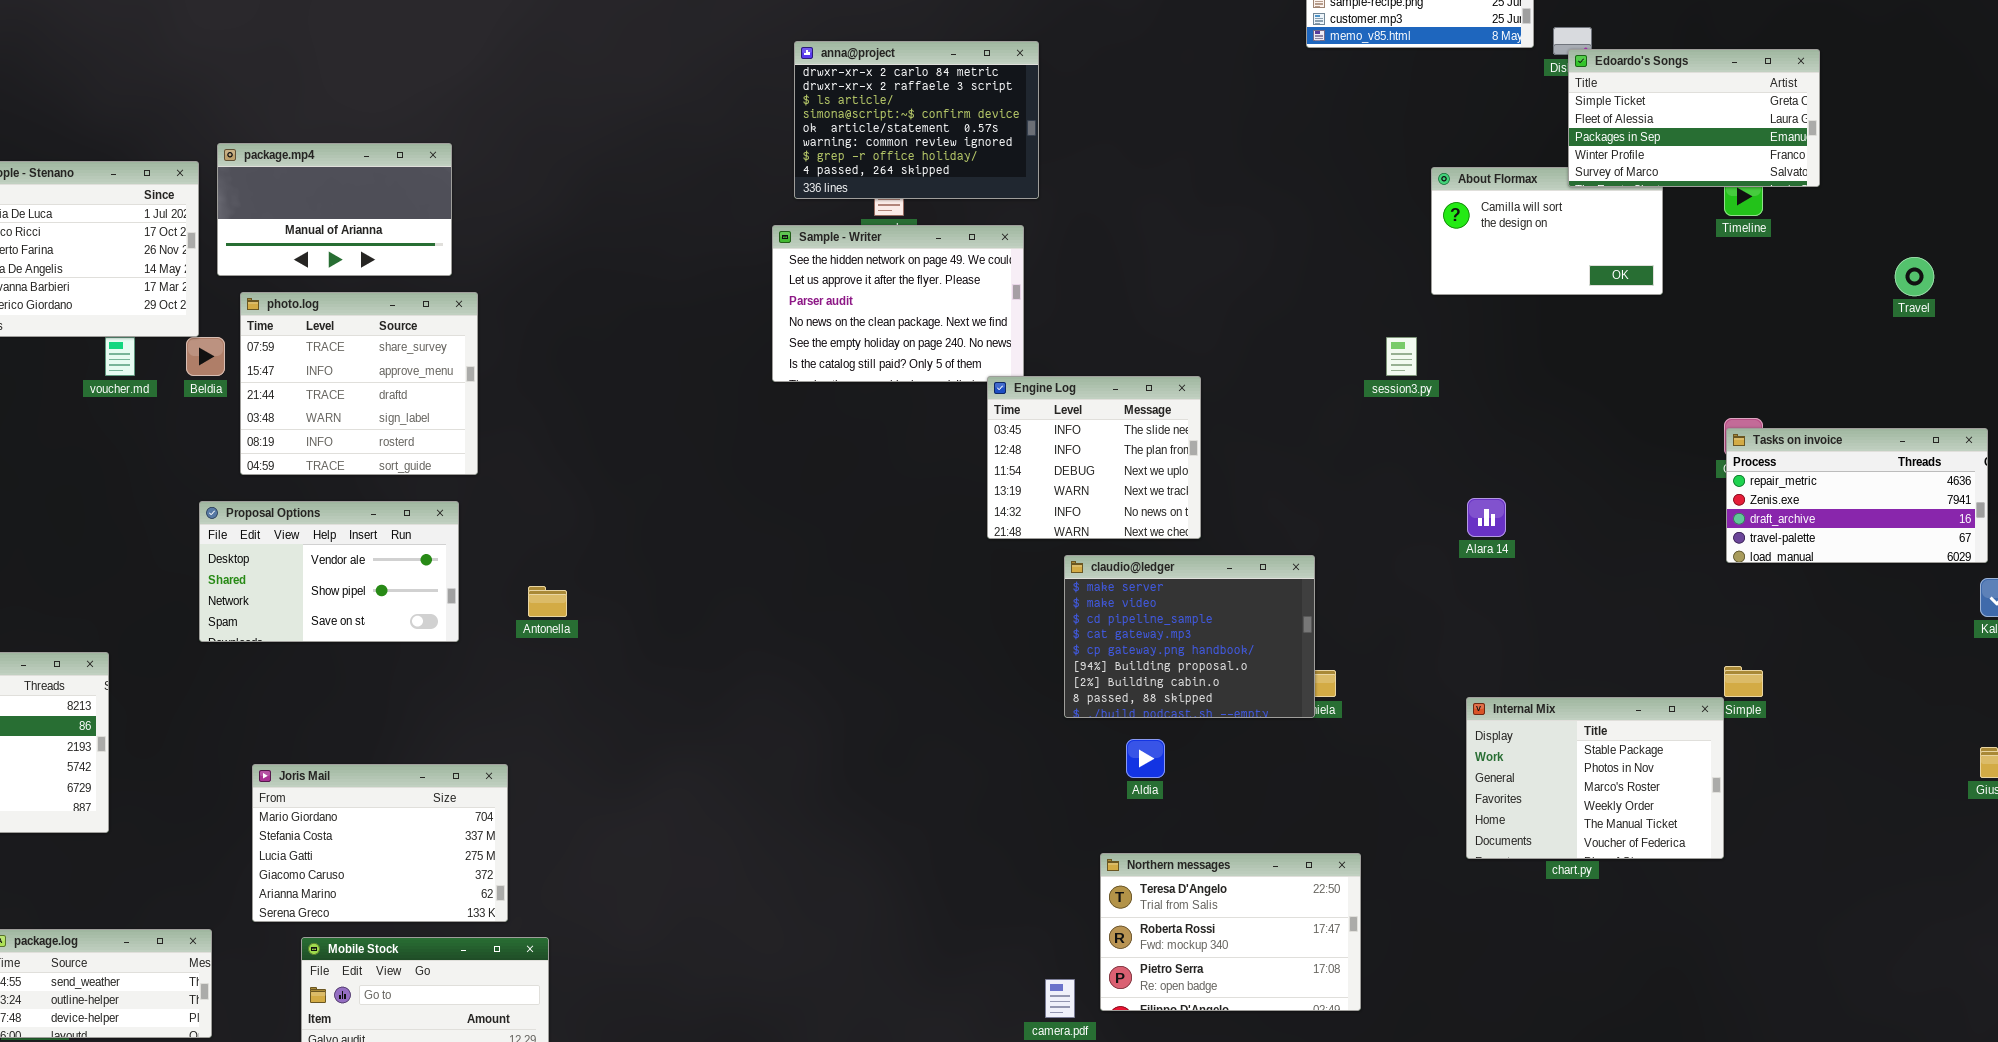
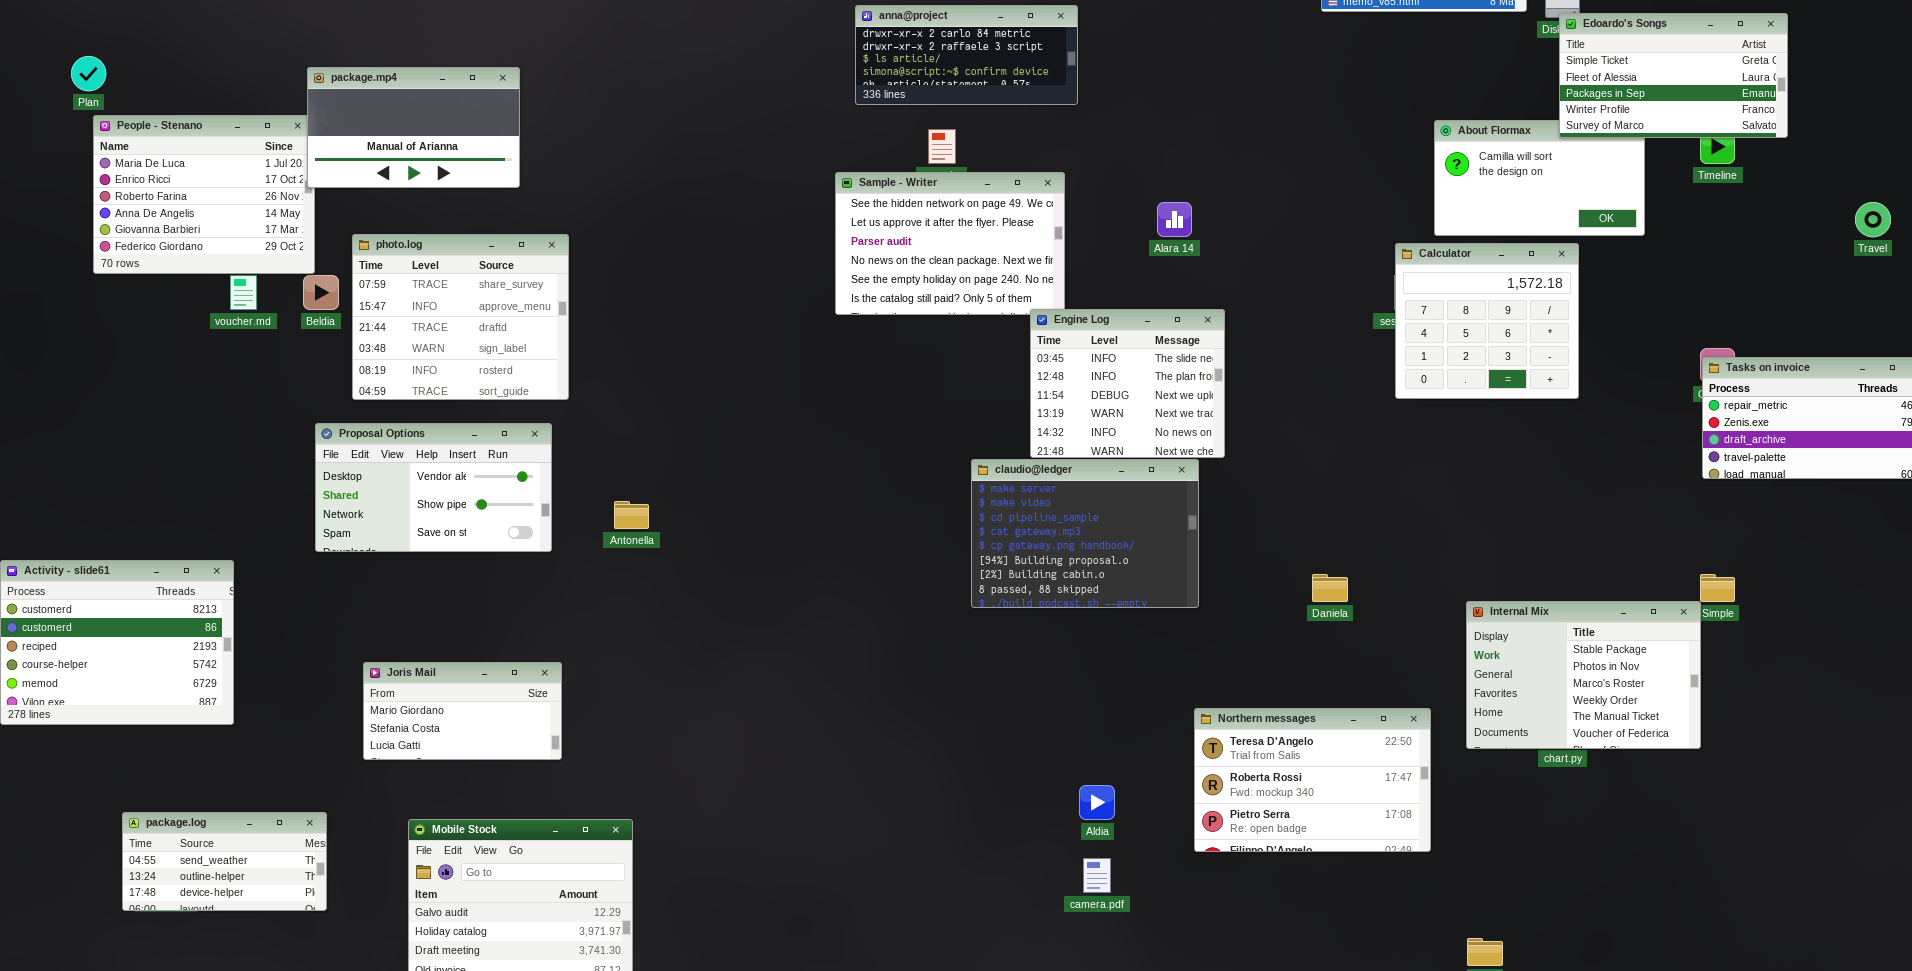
anna@project: [794,41,1039,199] -> [855,5,1078,105], resized
package.mp4: [217,143,452,276] -> [307,67,520,188], moved
Calculator: none -> [1395,243,1579,399], opened
Alara 14: [1467,498,1506,537] -> [1157,202,1192,237], moved
claudio@ledger: [1064,555,1315,718] -> [971,459,1199,608], moved
Aldia: [1126,739,1165,778] -> [1079,785,1115,820], moved
Joris Mail: [252,764,508,922] -> [363,662,562,760], resized
Northern messages: [1100,853,1361,1011] -> [1194,708,1431,852], moved

